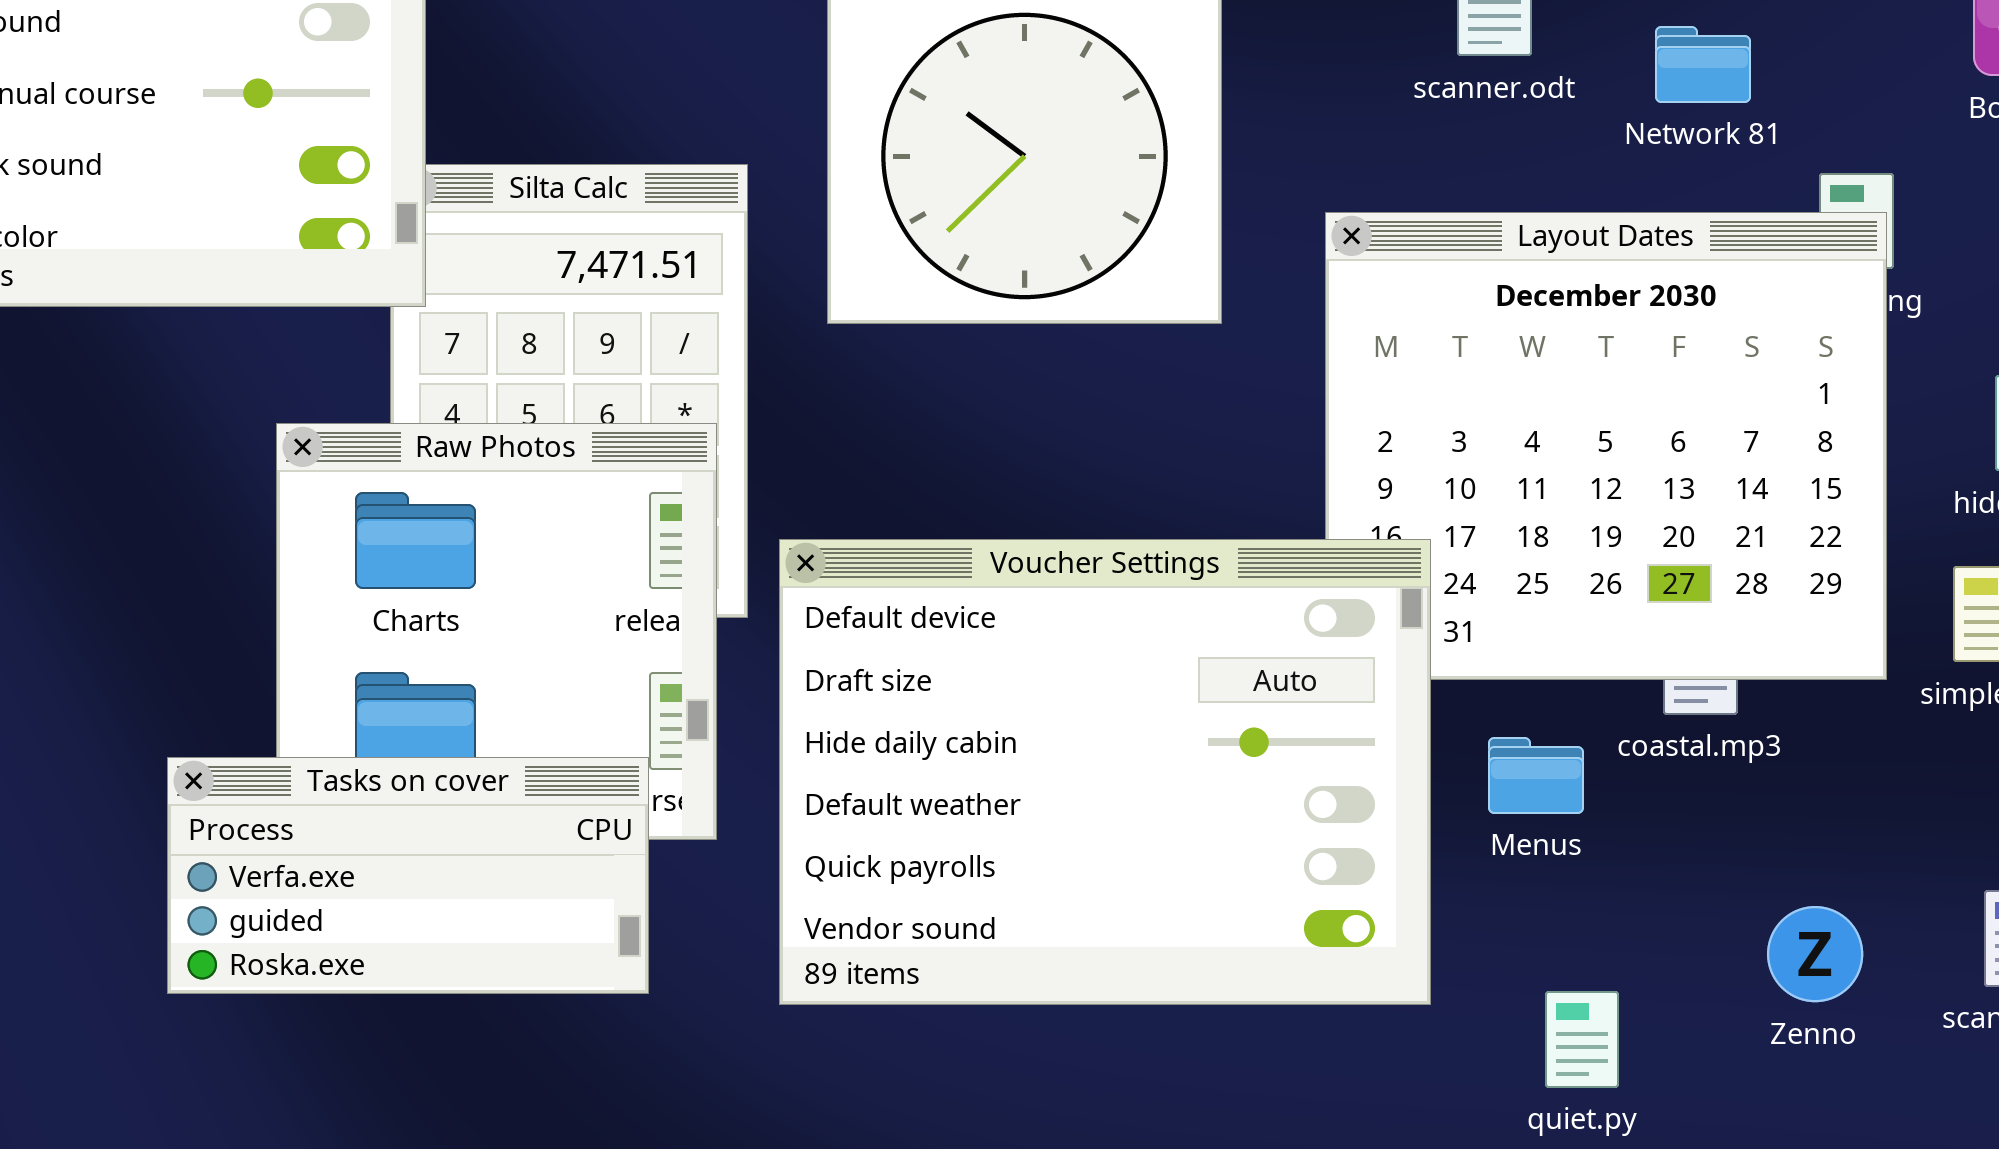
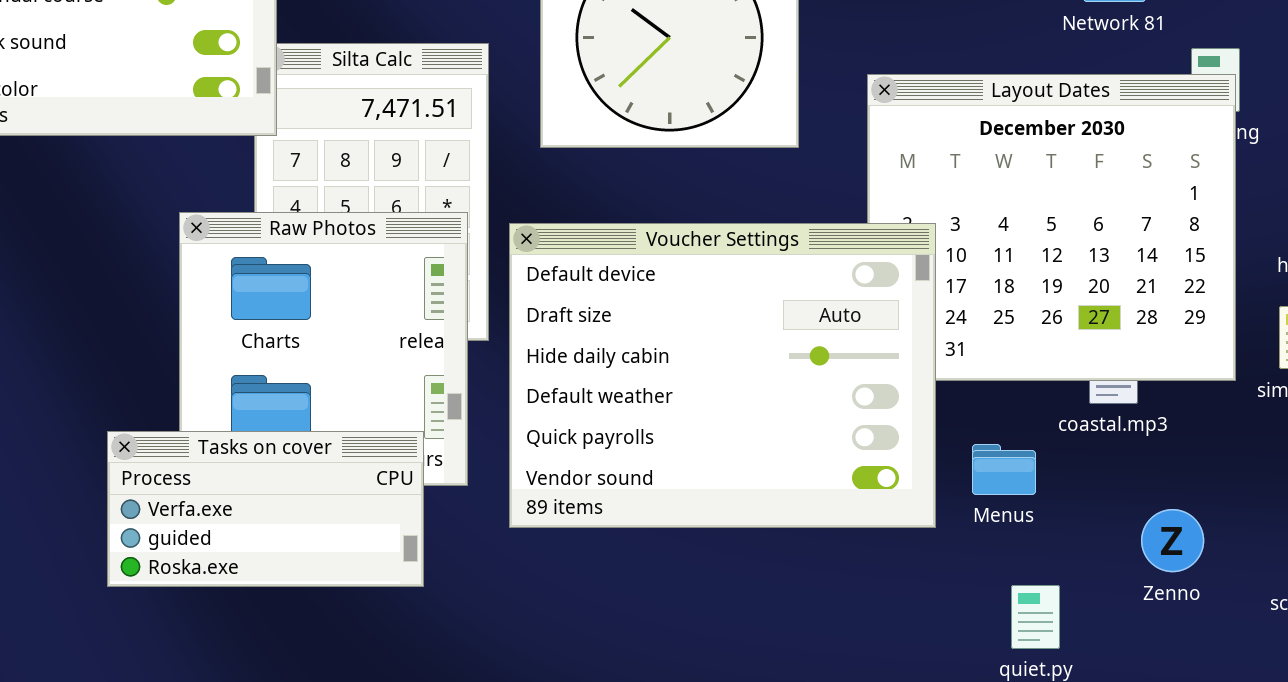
Voucher Settings: [779,539,1431,1005] -> [509,223,936,528], moved
Menus: [1488,737,1584,814] -> [972,444,1036,495], moved
Zenno: [1767,906,1863,1002] -> [1141,509,1204,572], moved

